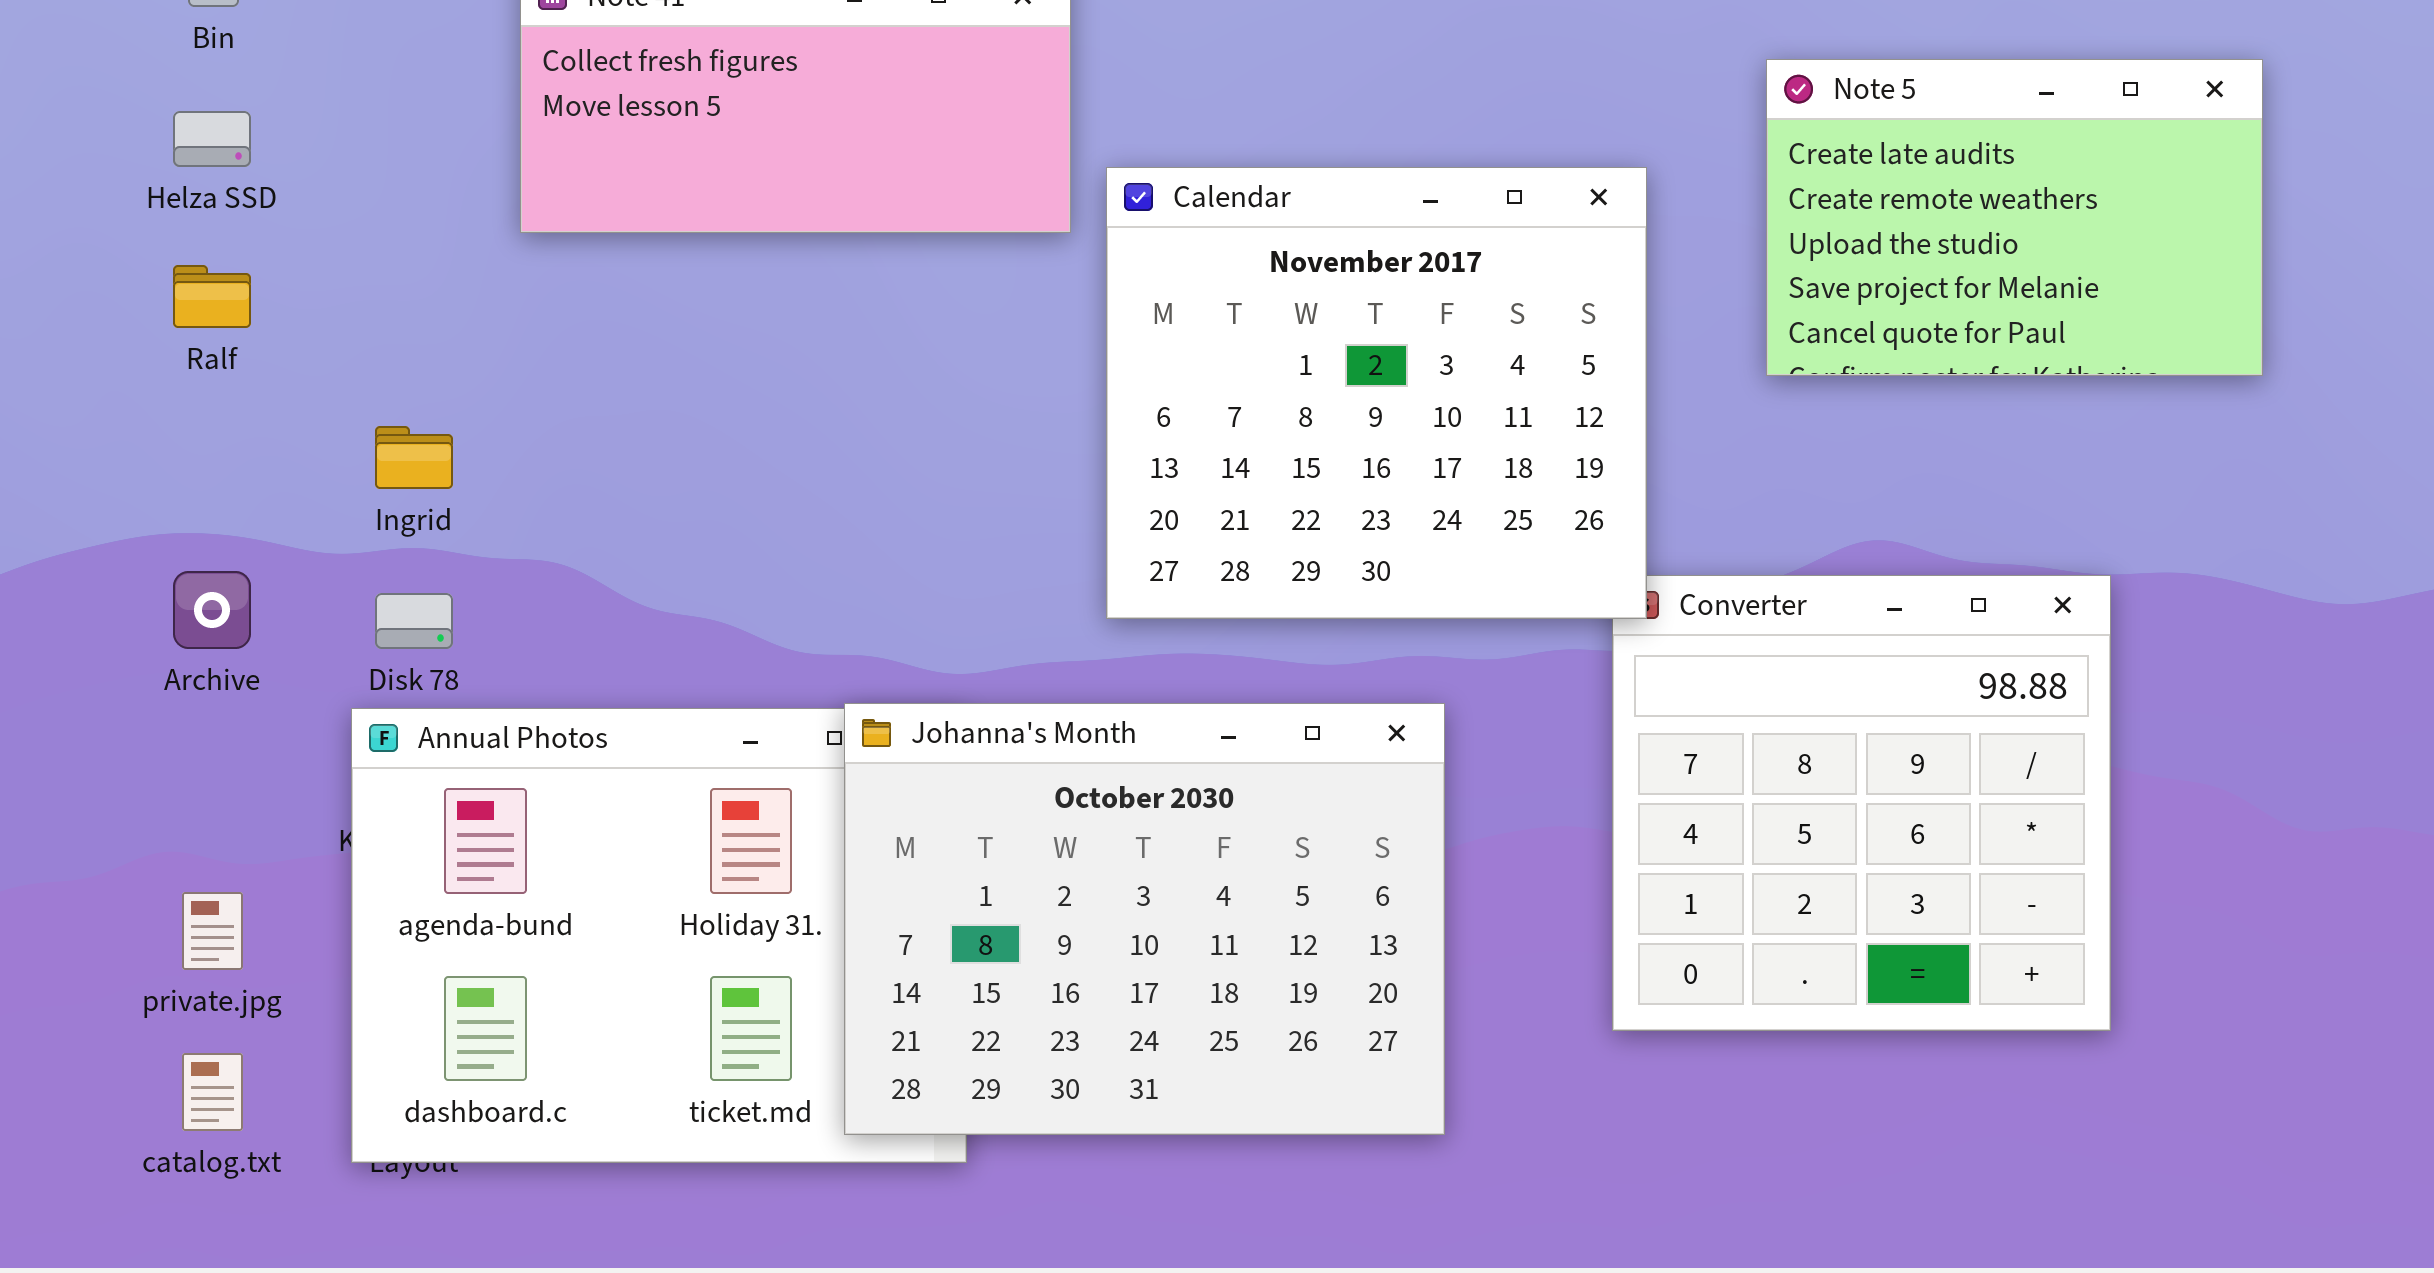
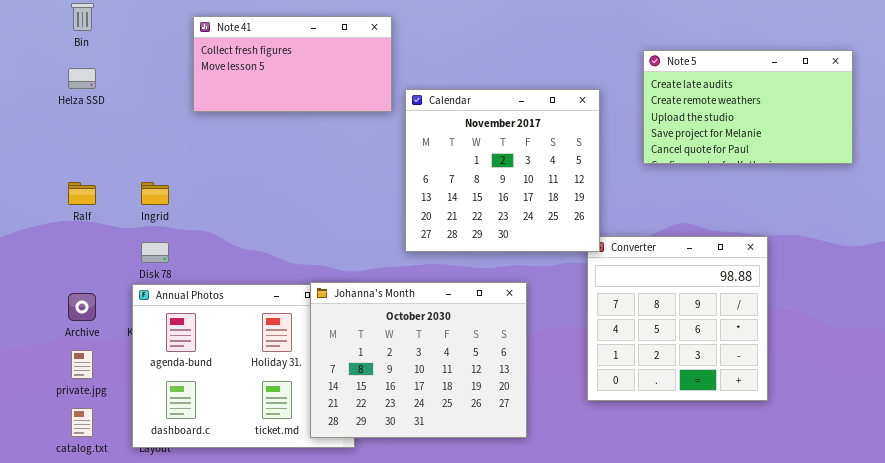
Note 5: [1766,59,2263,376] -> [643,50,853,164], resized
Ralf: [173,265,251,328] -> [68,182,96,205], moved
Archive: [173,571,251,649] -> [68,293,96,321], moved

